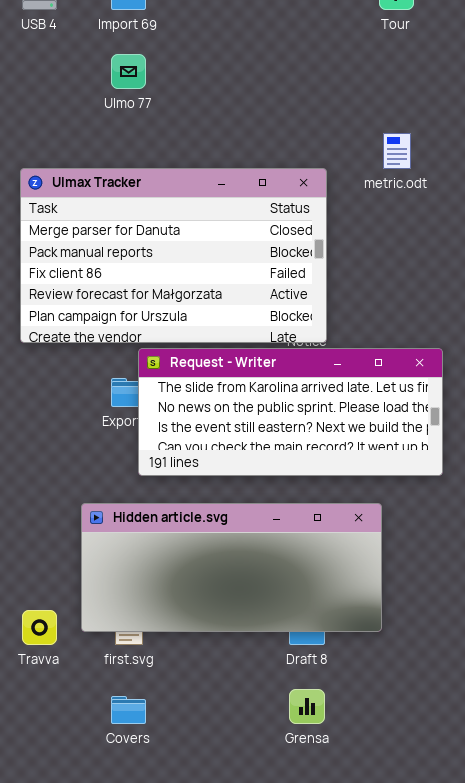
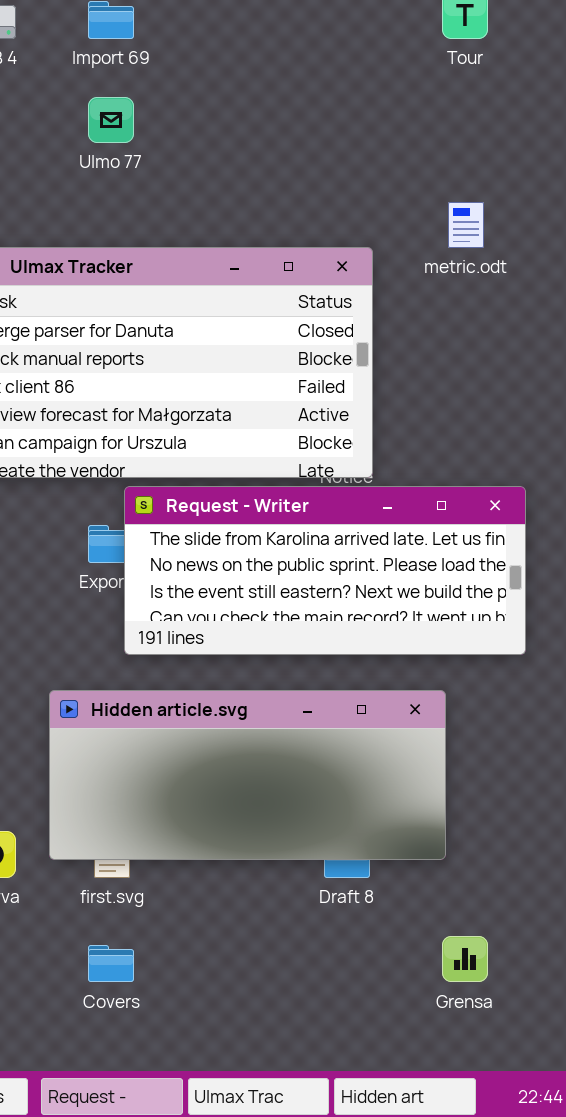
Grensa: [289,689,325,724] -> [442,936,488,982], moved

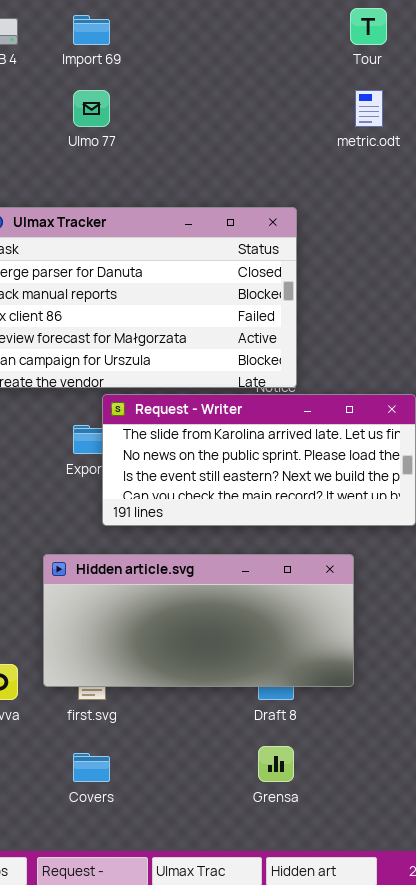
metric.odt: [448,202,484,248] -> [355,90,383,127], moved
Grensa: [442,936,488,982] -> [258,746,294,782], moved

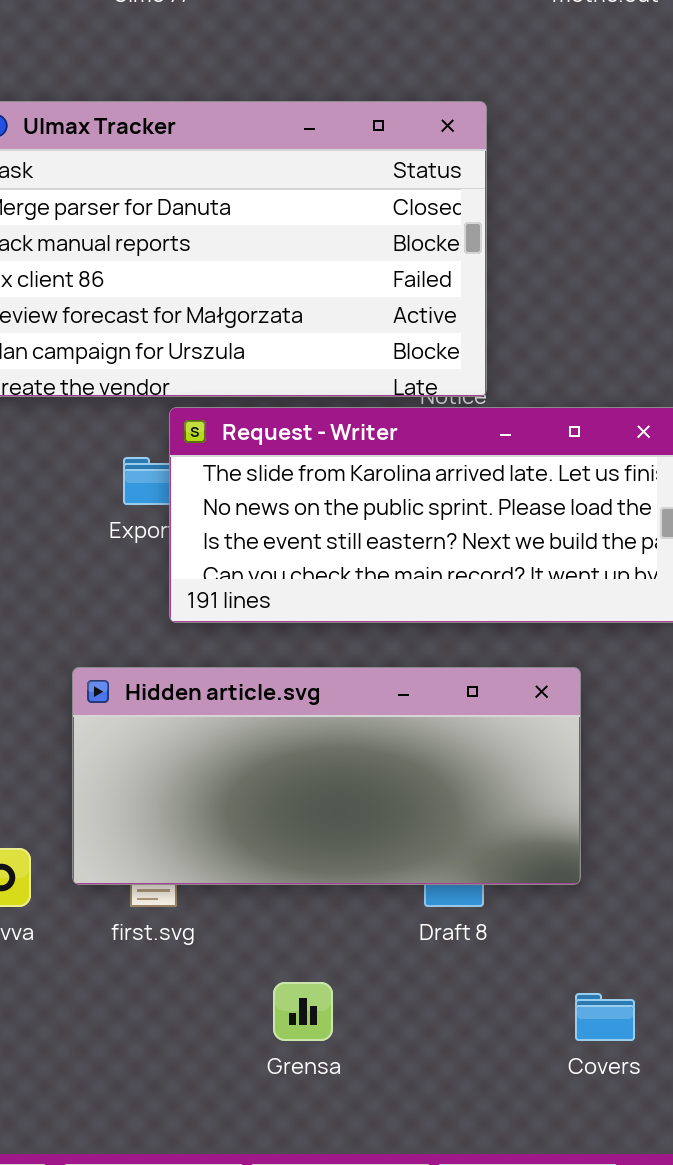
Grensa: [258,746,294,782] -> [273,982,333,1041], moved
Covers: [73,753,110,782] -> [575,993,635,1041], moved

